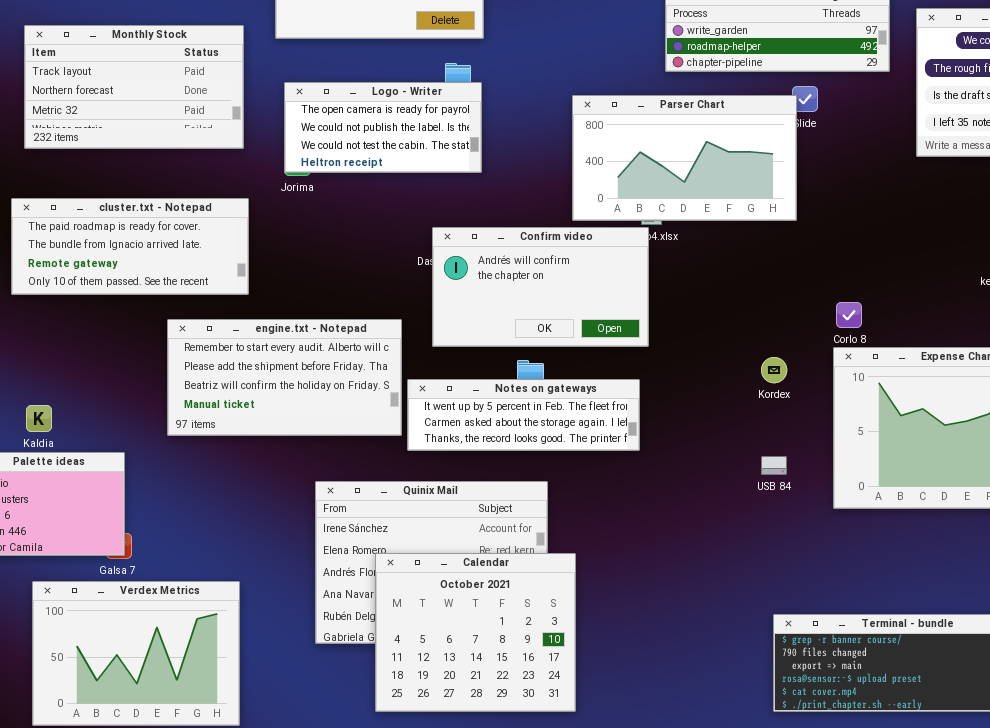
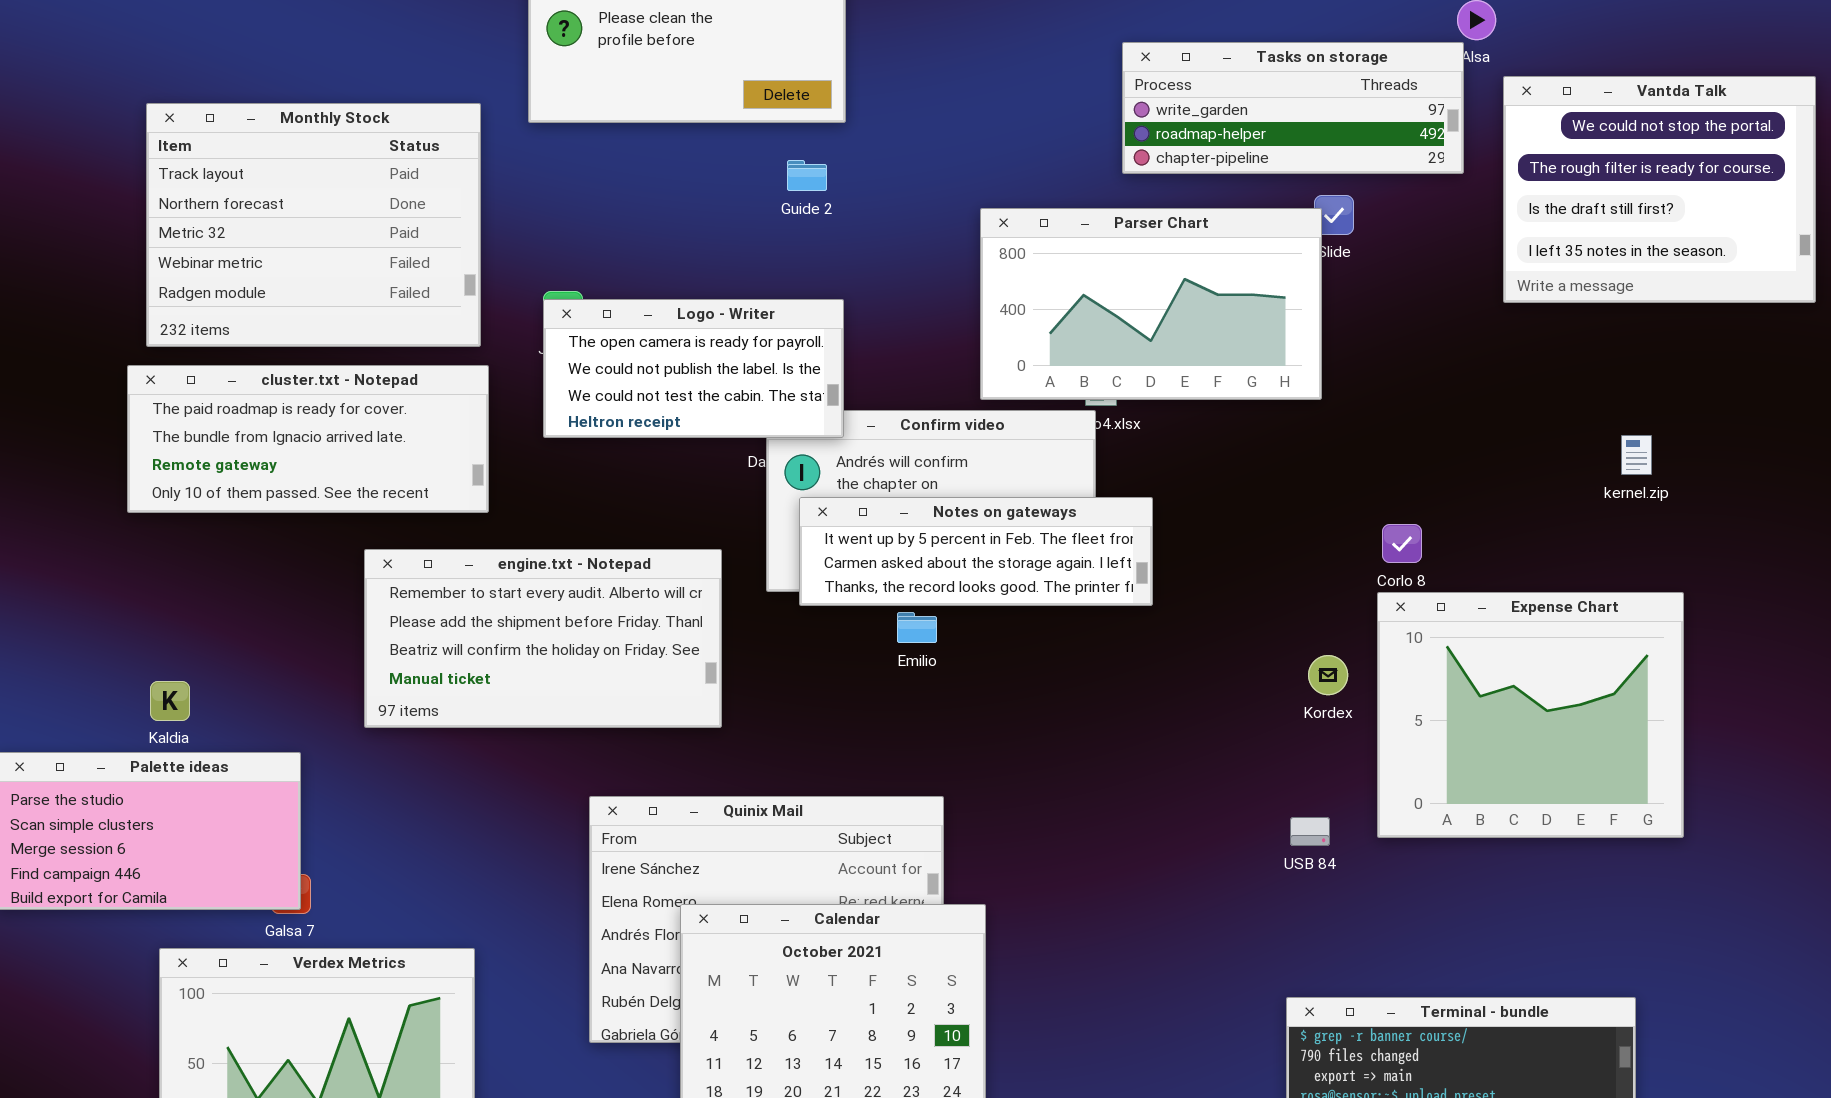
Monthly Stock: [24,25,244,149] -> [146,103,481,347], resized
Logo - Writer: [284,82,482,173] -> [543,299,844,438], moved
Kordex: [761,357,787,383] -> [1308,655,1348,695], moved
Notes on gateways: [407,379,640,451] -> [799,497,1153,606], moved
USB 84: [761,456,787,475] -> [1290,817,1330,846], moved

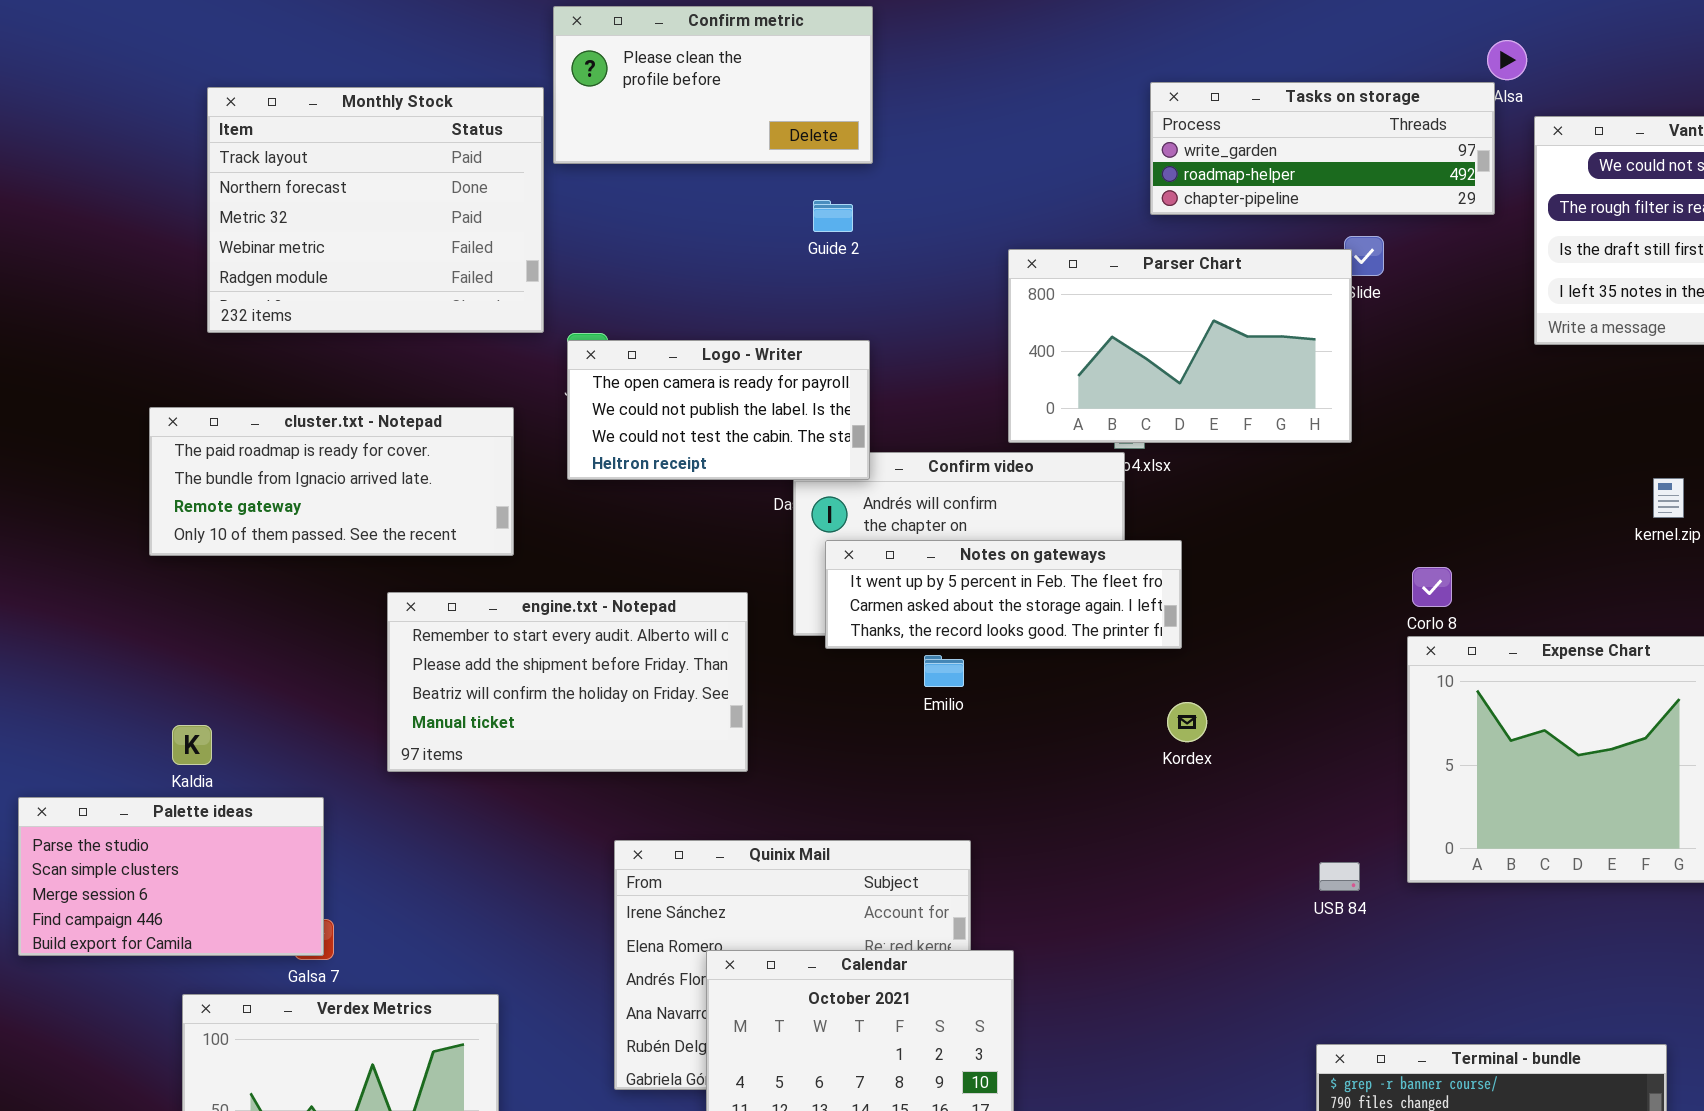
Monthly Stock: [146,103,481,347] -> [207,87,544,333], moved
Kordex: [1308,655,1348,695] -> [1167,702,1207,742], moved

